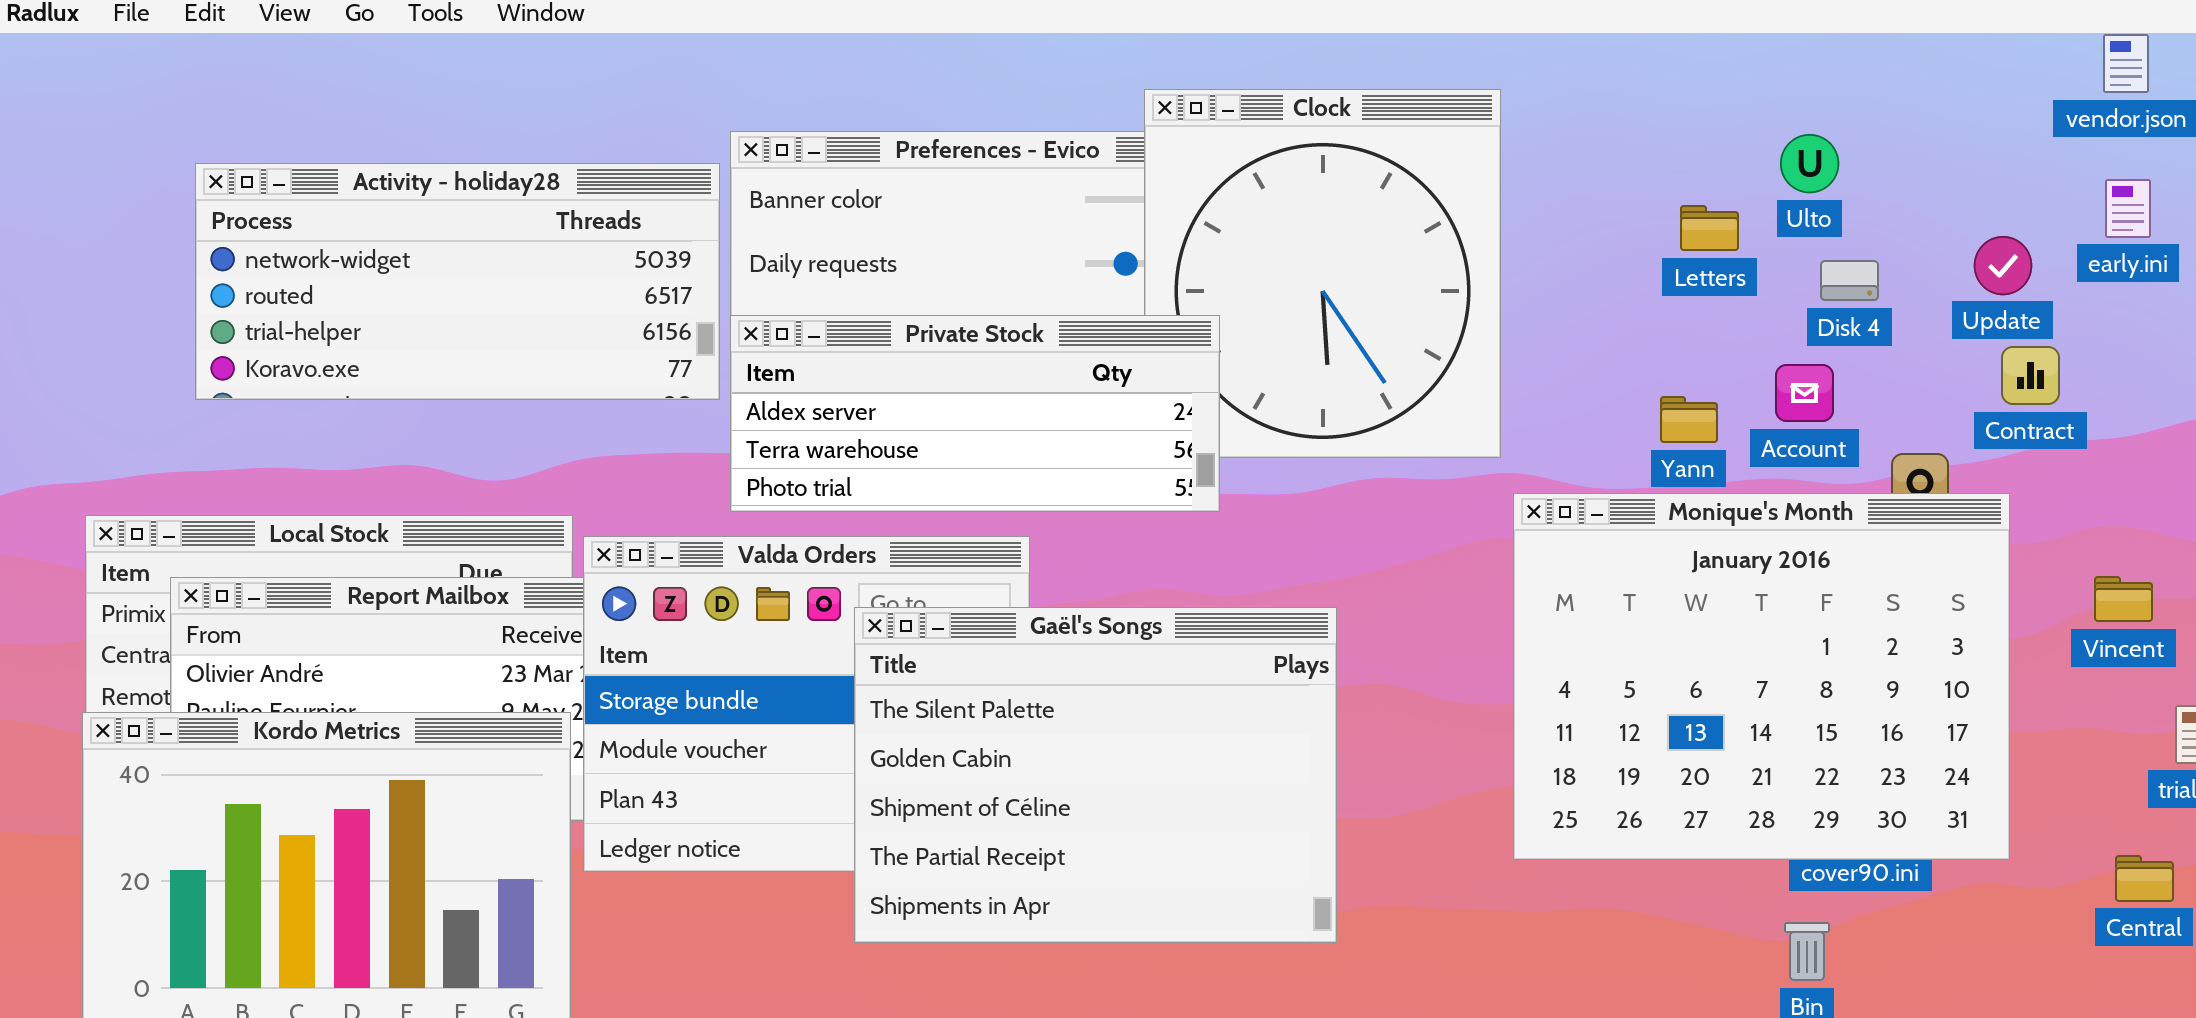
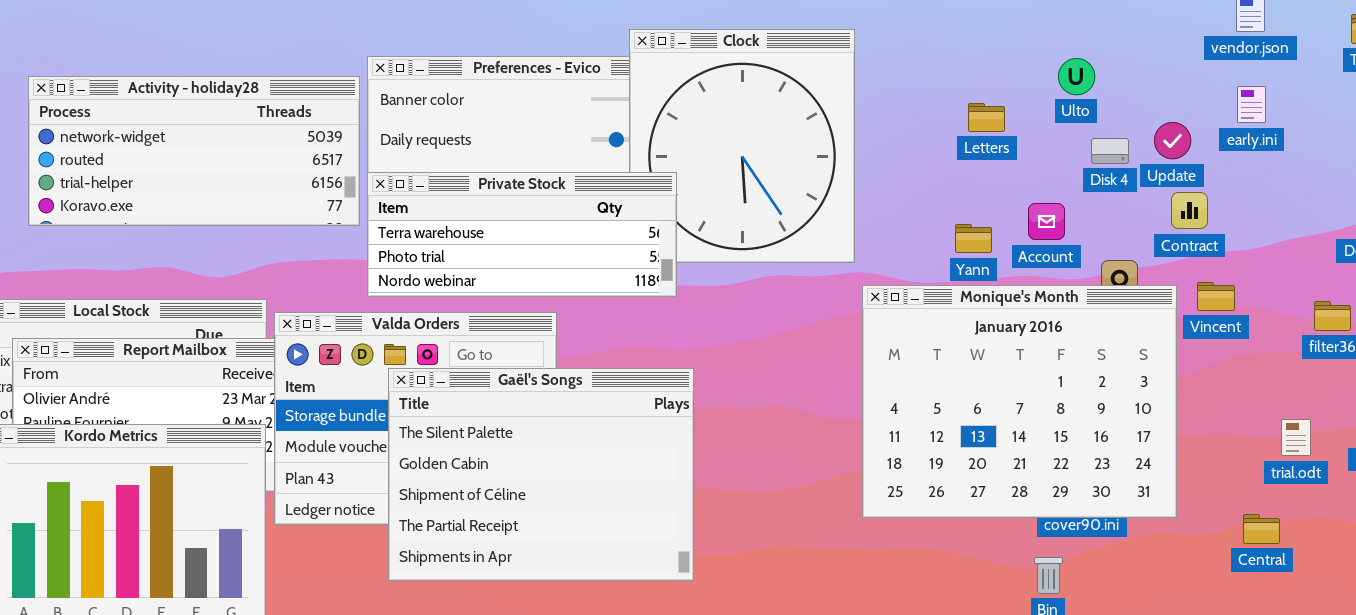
Ulto: [1780,134,1839,193] -> [1058,58,1095,95], moved
Disk 4: [1820,260,1879,301] -> [1091,138,1129,164], moved
Private Stock: [730,315,1220,512] -> [367,172,677,297], scrolled down 1 row
Vincent: [2094,576,2153,622] -> [1197,282,1235,311], moved
Gaël's Songs: [854,607,1337,943] -> [388,368,694,581], moved

